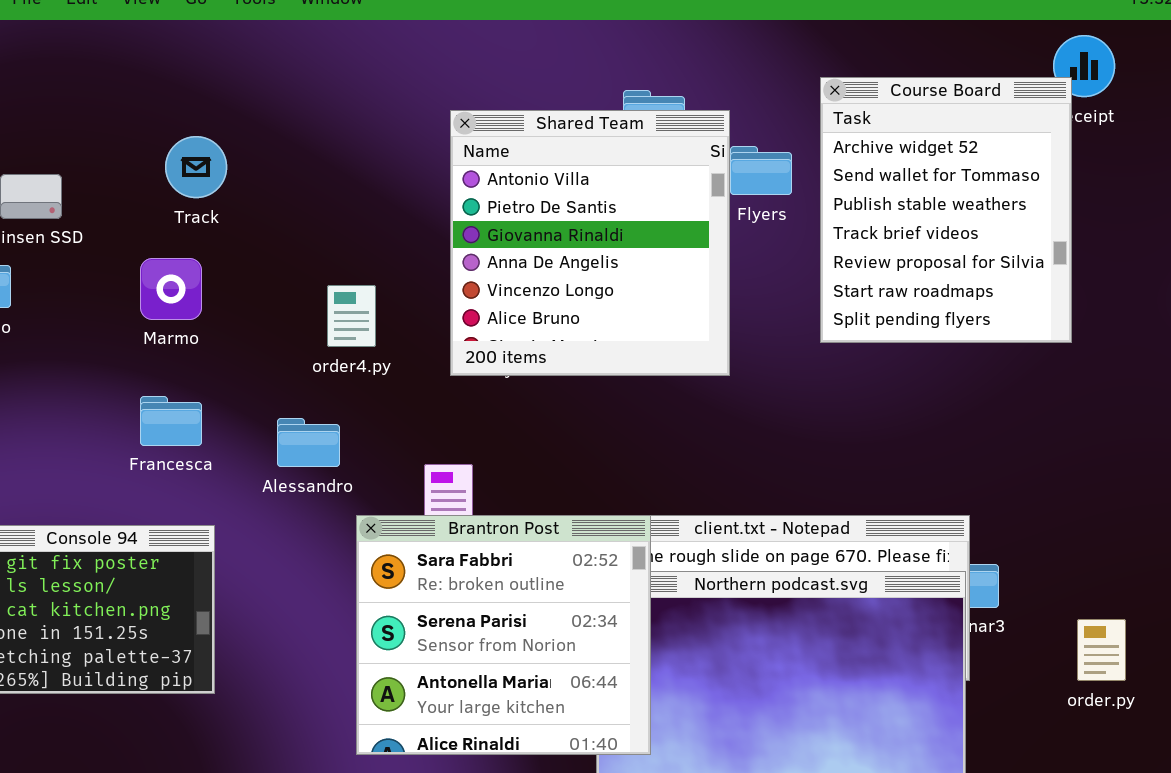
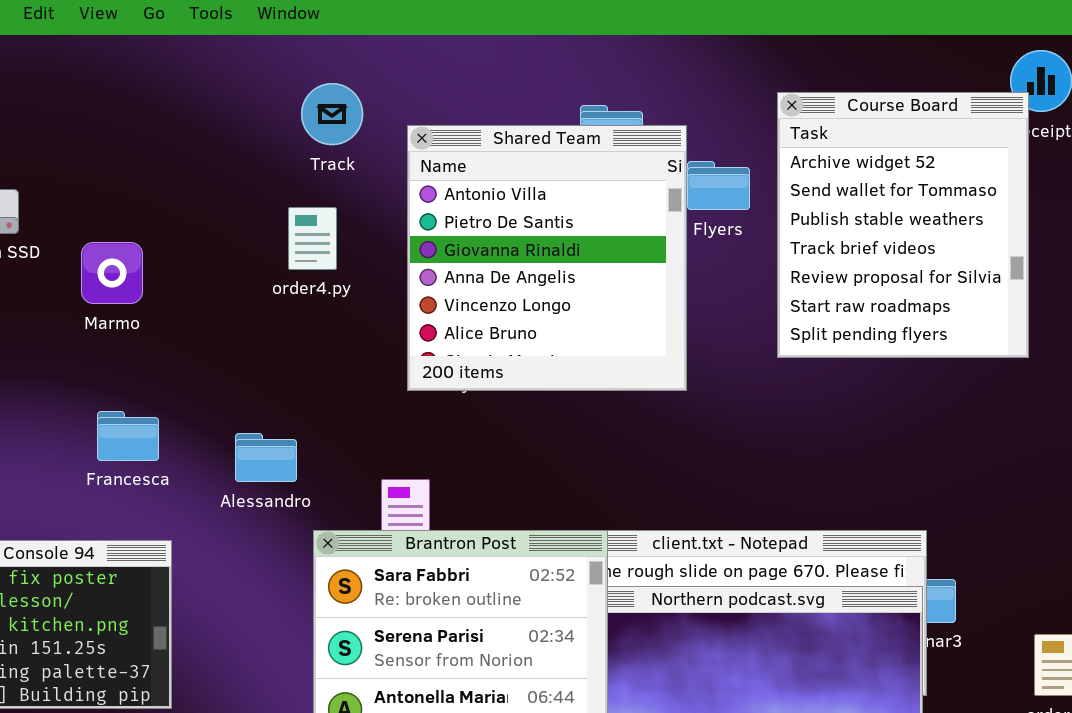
Track: [165,136,227,198] -> [301,83,363,145], moved
Marmo: [140,258,202,320] -> [81,242,143,304], moved
order4.py: [327,285,376,347] -> [288,207,337,270], moved

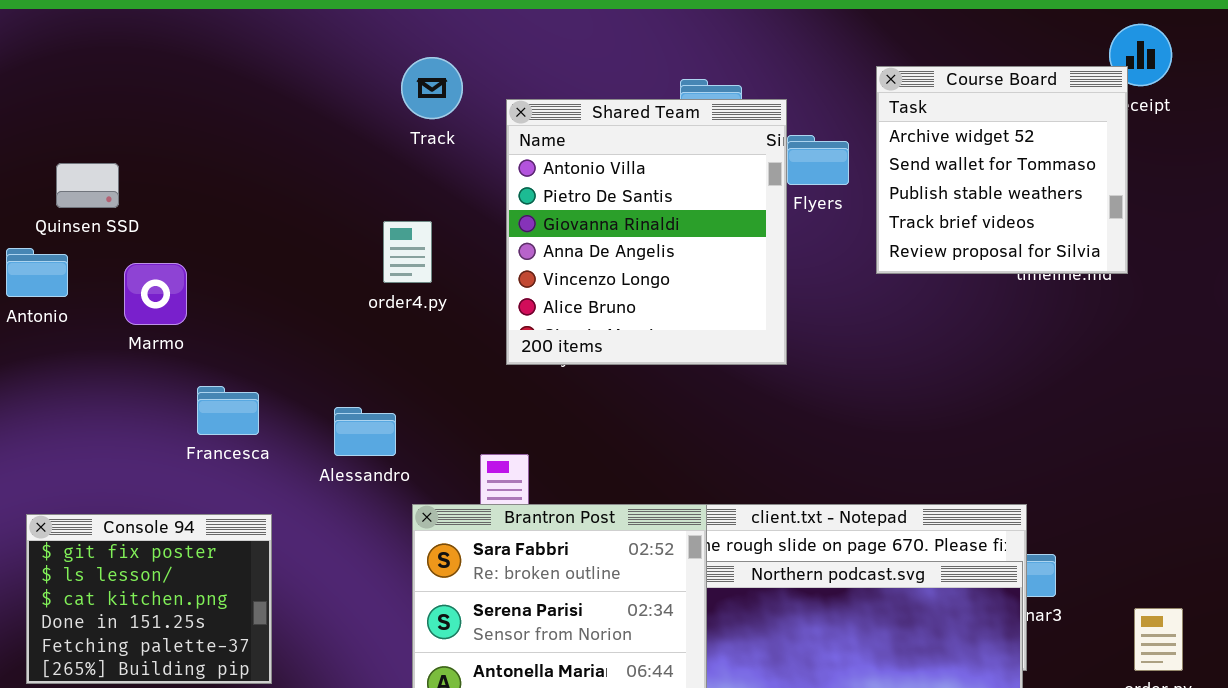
Course Board: [777,92,1029,358] -> [876,66,1128,274], resized
order4.py: [288,207,337,270] -> [383,221,432,283], moved
Marmo: [81,242,143,304] -> [124,263,187,325], moved

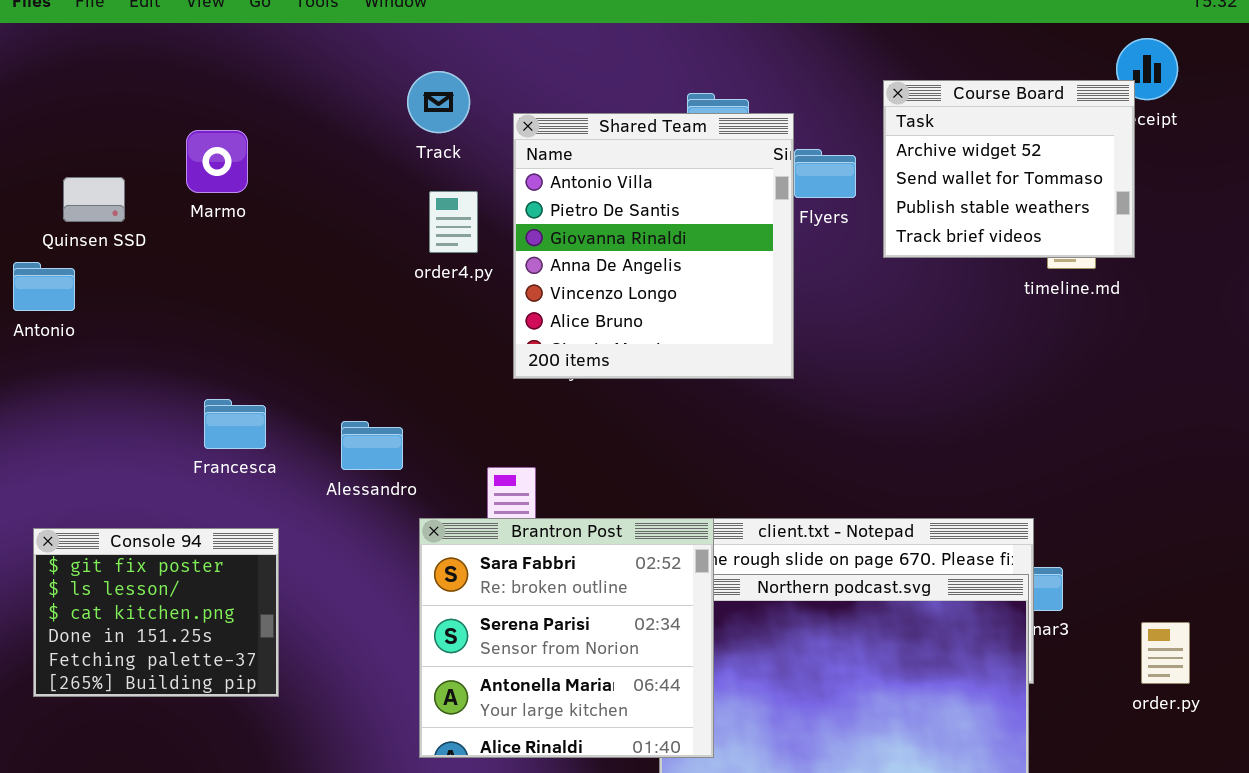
Course Board: [876,66,1128,274] -> [883,80,1135,258], resized
order4.py: [383,221,432,283] -> [429,191,478,253], moved
Marmo: [124,263,187,325] -> [186,130,248,193], moved

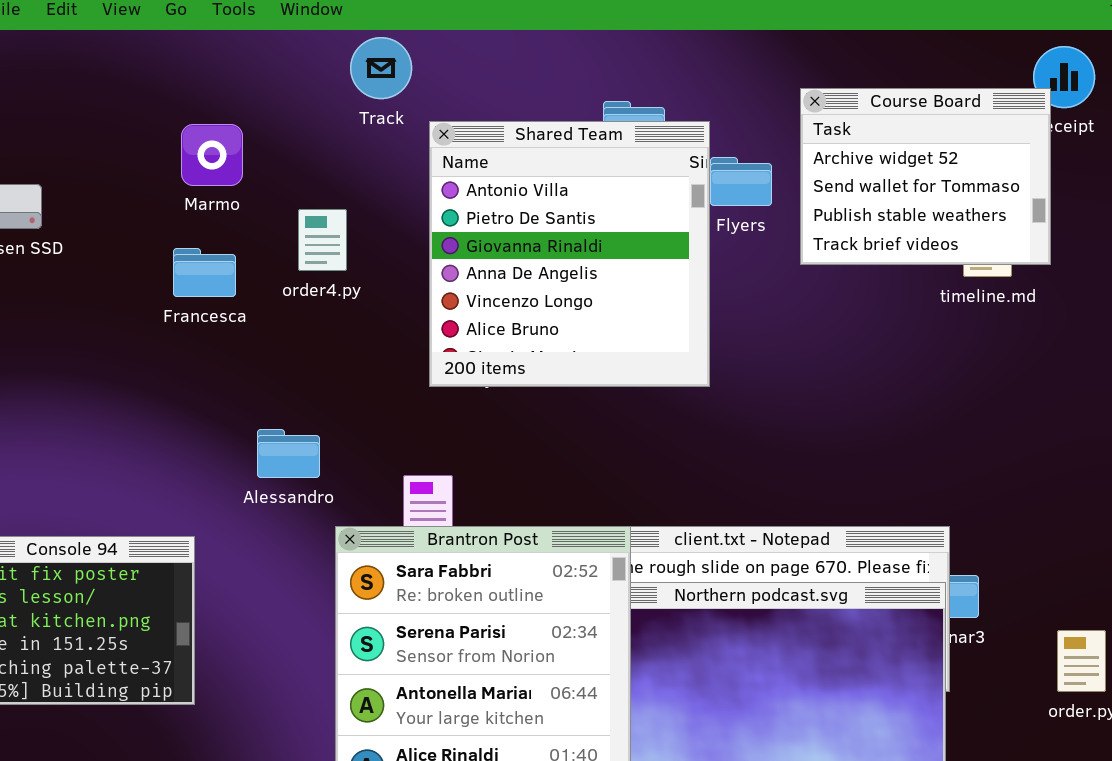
Track: [407,71,470,133] -> [350,37,412,99], moved
Marmo: [186,130,248,193] -> [181,124,243,186], moved
order4.py: [429,191,478,253] -> [298,209,347,271], moved
Francesca: [204,399,266,449] -> [173,248,236,297], moved

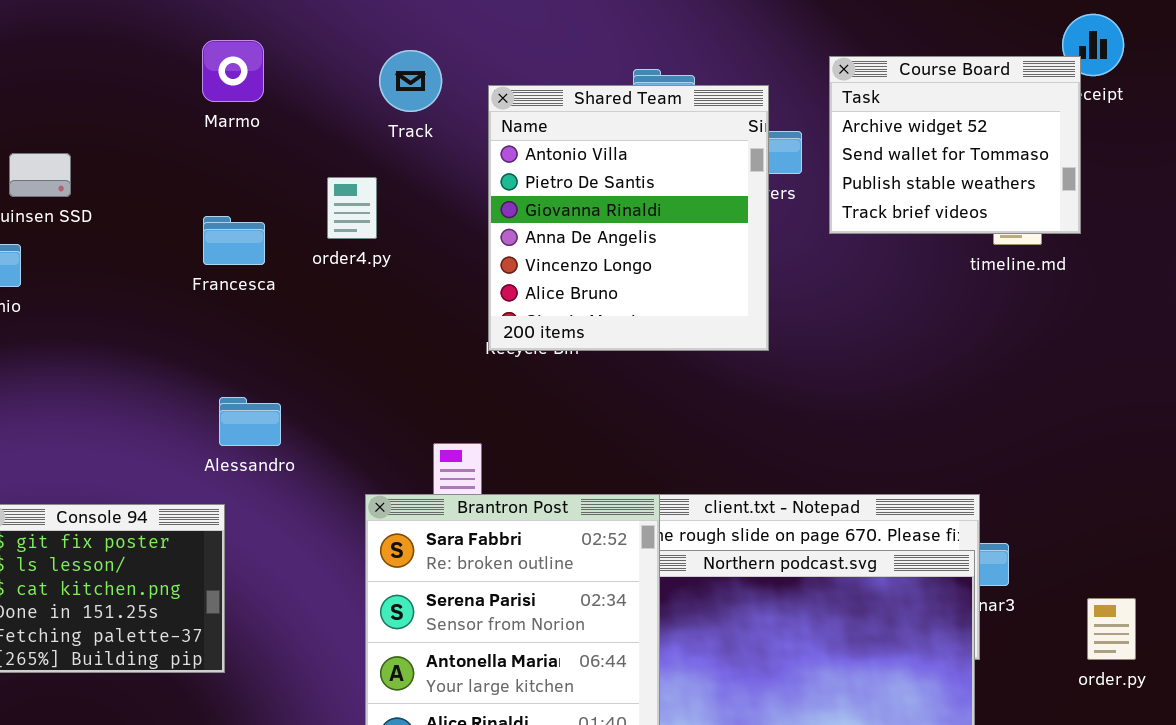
Track: [350,37,412,99] -> [379,50,442,112], moved
Shared Team: [429,121,710,387] -> [488,85,769,351], moved
Marmo: [181,124,243,186] -> [202,40,264,102], moved
Alessandro: [257,429,320,478] -> [219,397,281,446], moved

